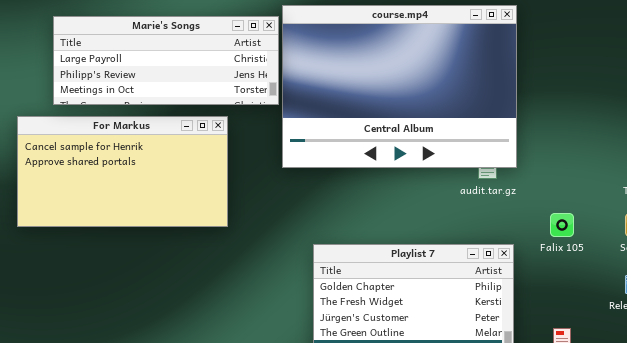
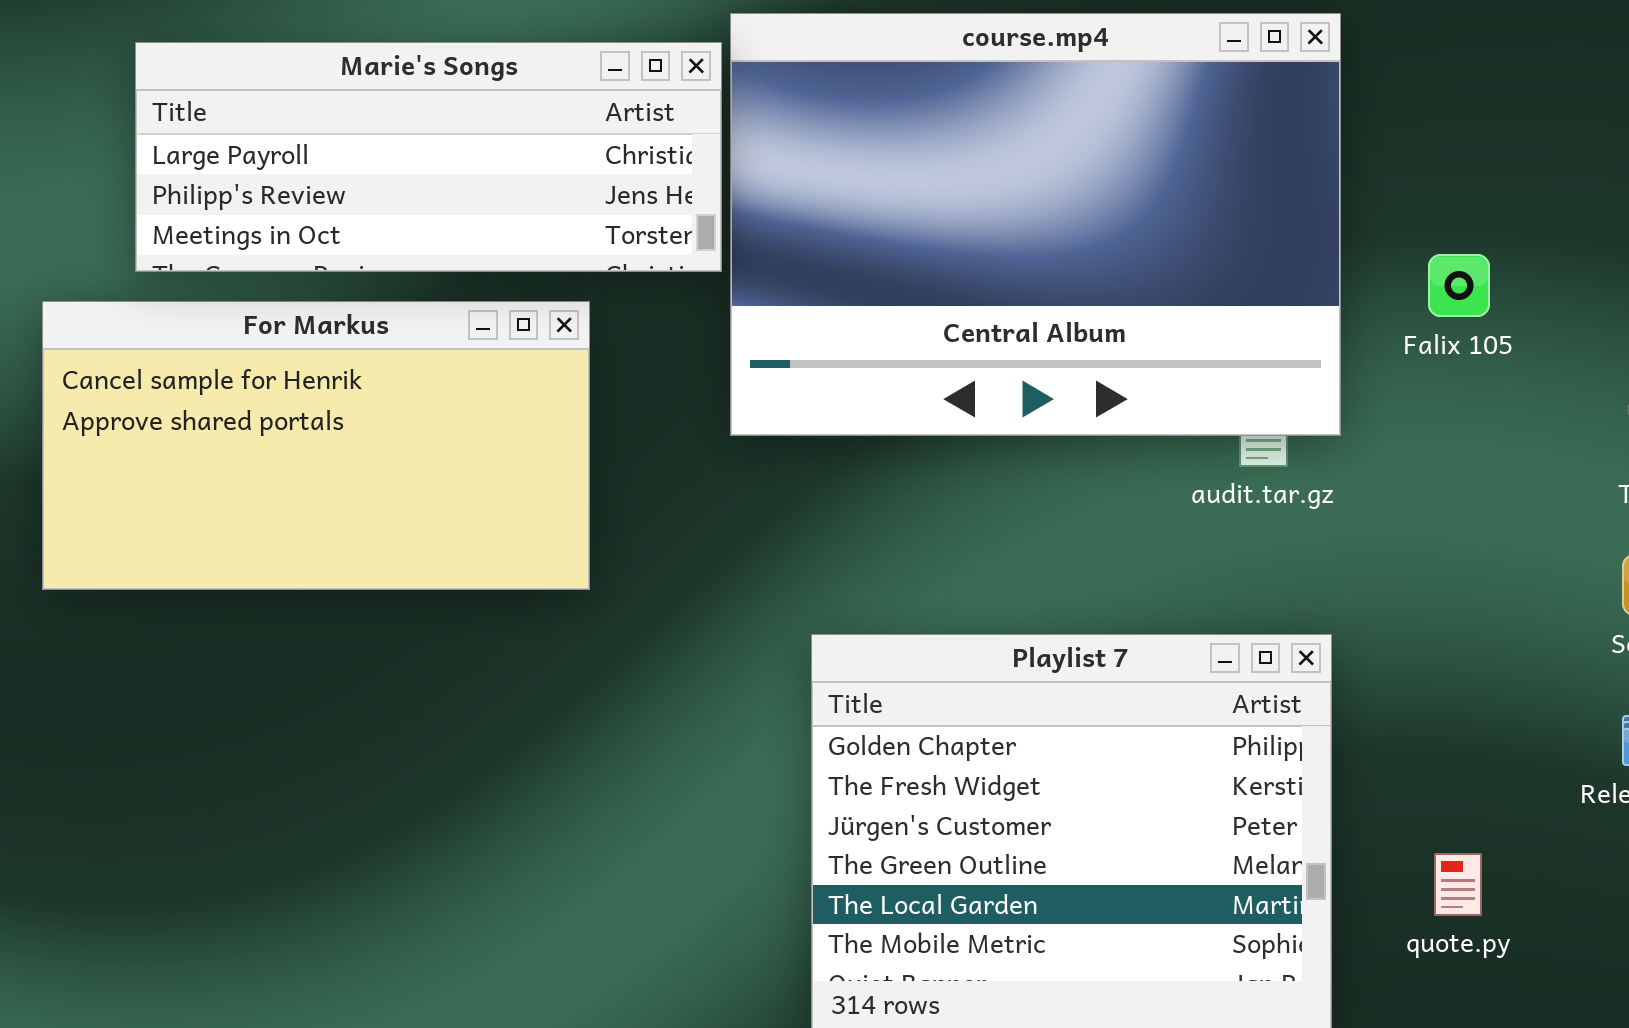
Falix 105: [550,213,574,237] -> [1428,254,1490,317], moved

